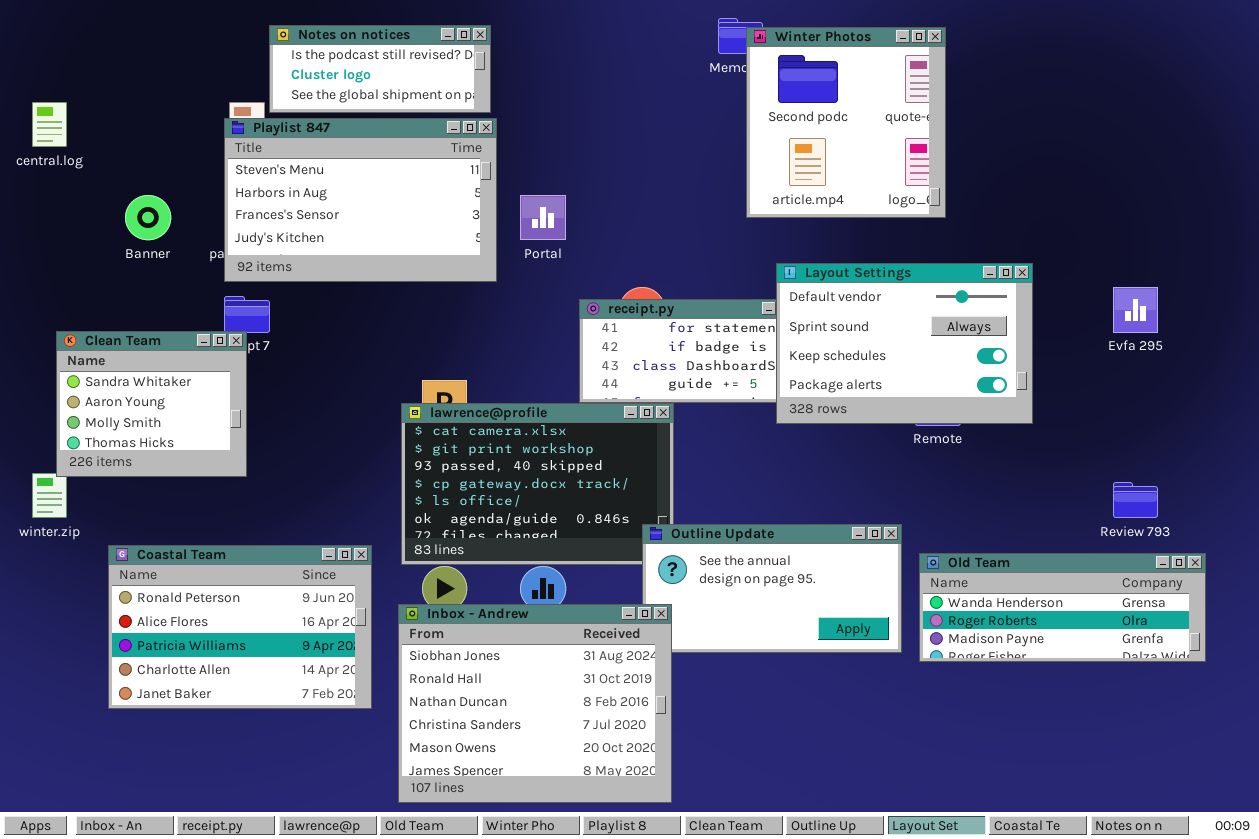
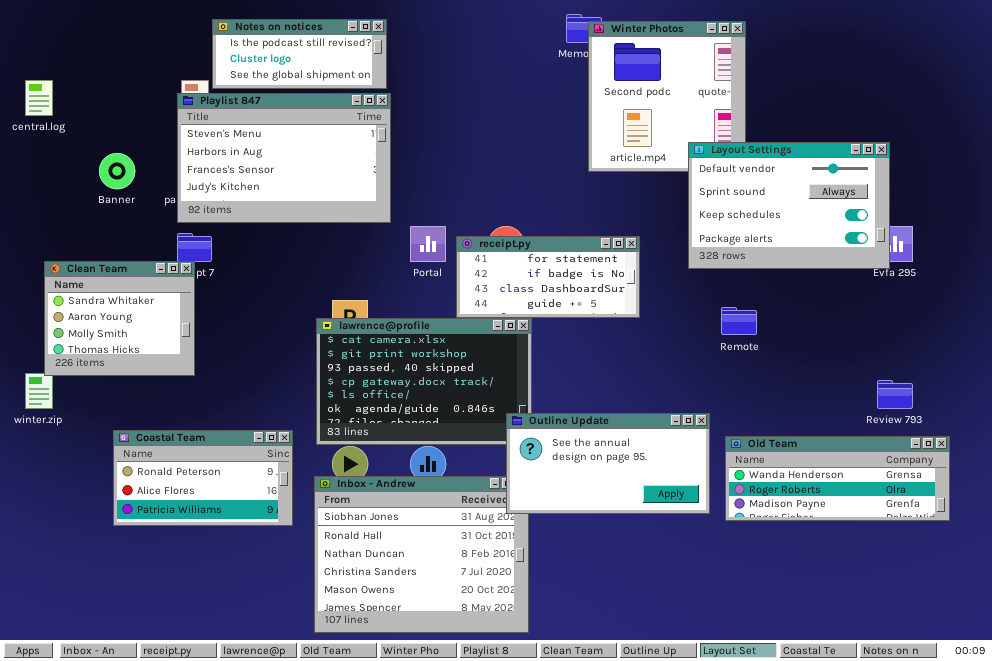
Portal: [520,195,566,240] -> [410,226,446,262], moved
Layout Settings: [776,263,1033,424] -> [688,142,890,269], moved
Outline Update: [642,524,902,653] -> [506,413,710,514], raised
Coastal Team: [108,545,372,709] -> [113,430,293,526], resized

